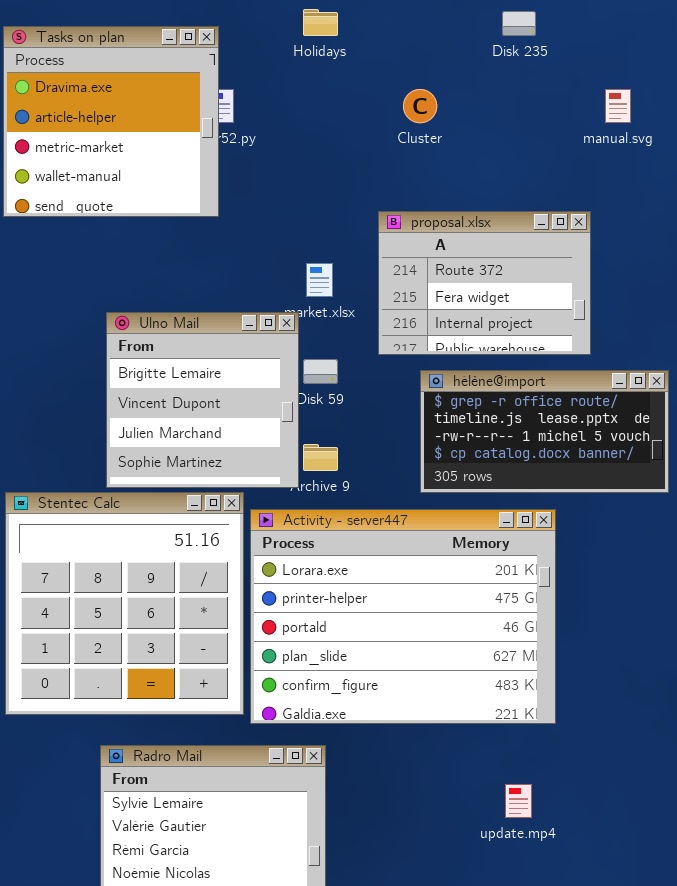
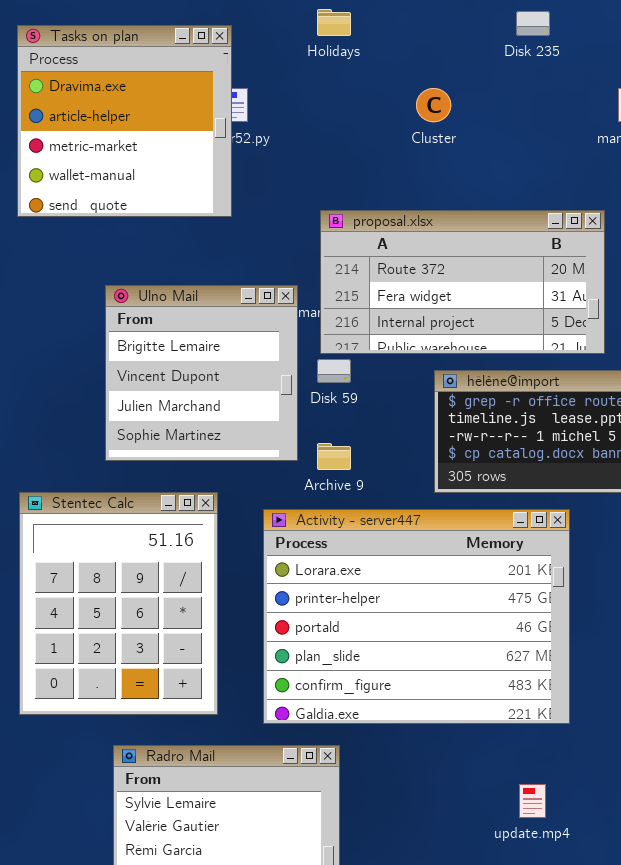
proposal.xlsx: [378,211,591,355] -> [320,210,605,354], resized
Ulno Mail: [106,312,299,488] -> [105,285,298,461], moved
Stentec Calc: [5,492,244,715] -> [19,492,218,715], resized

